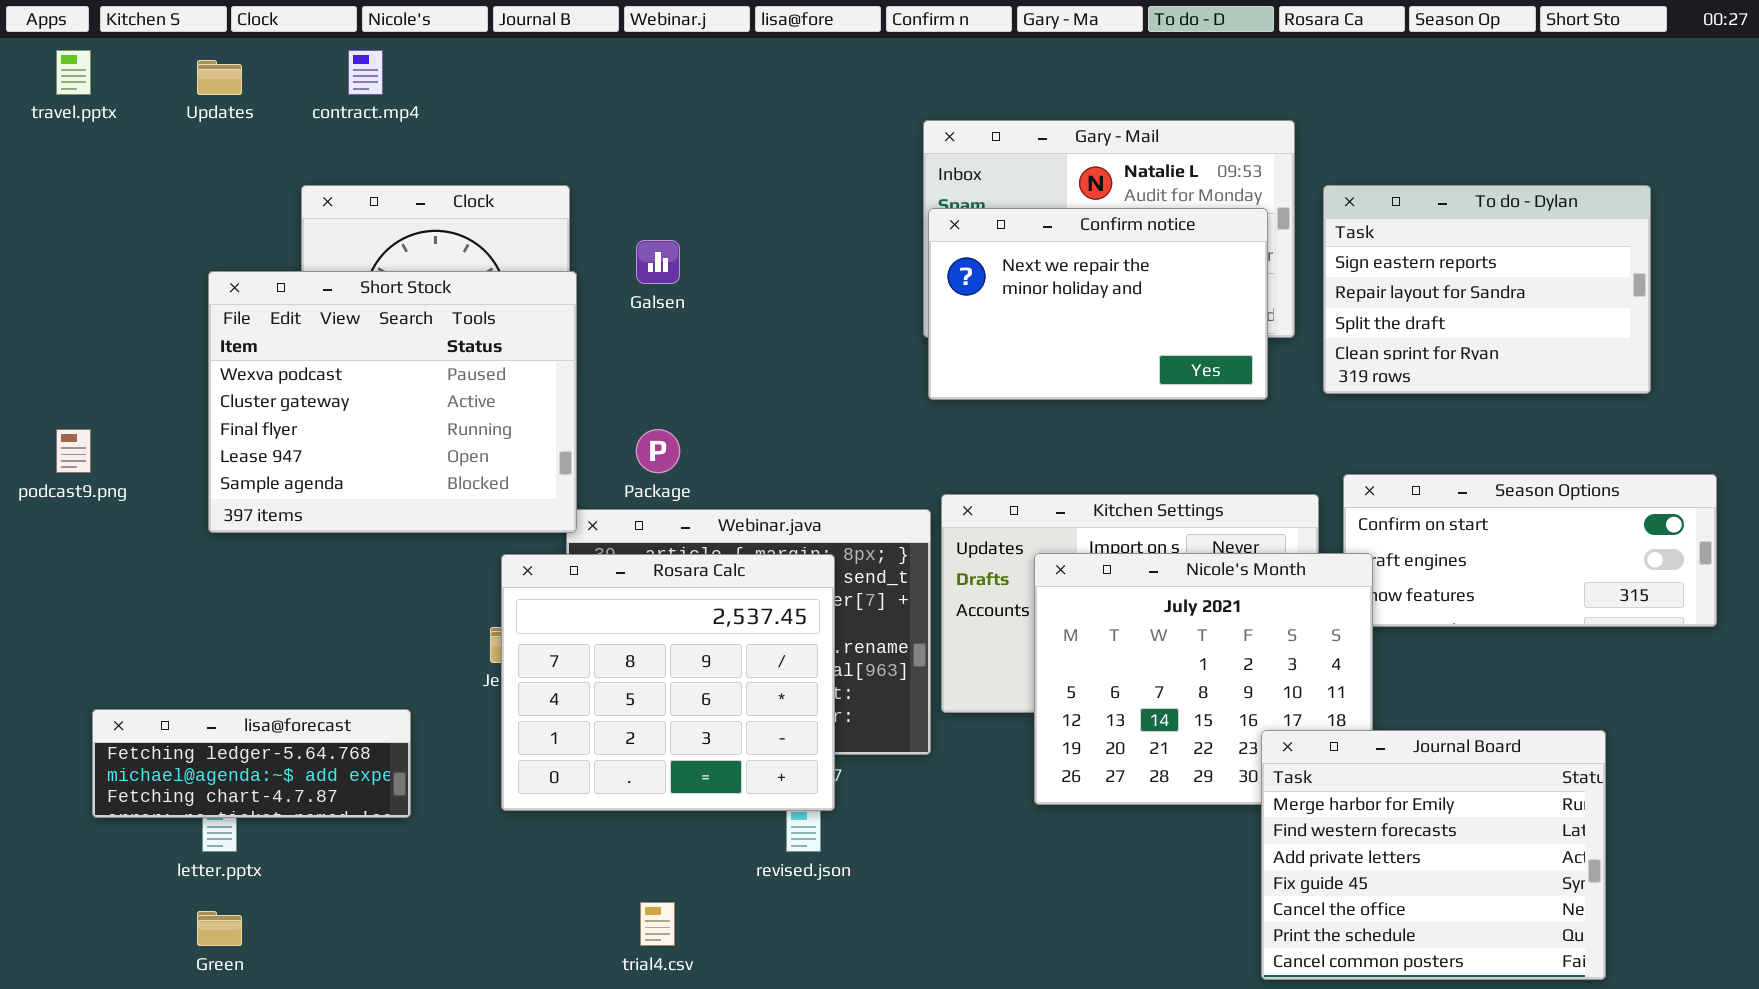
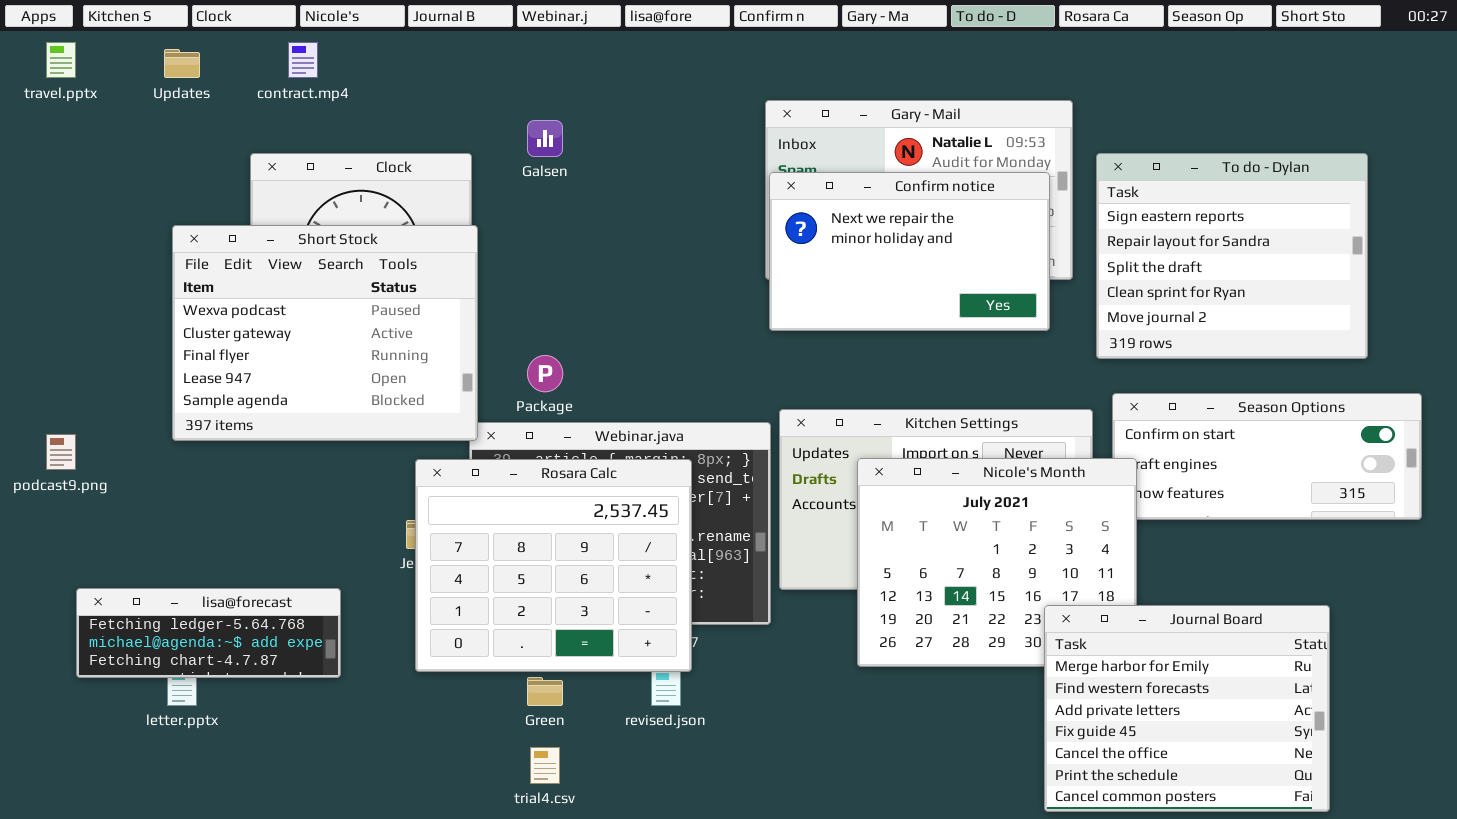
To do - Dylan: [1323,185,1651,394] -> [1096,153,1368,359], resized
Galsen: [636,240,680,284] -> [527,120,563,157], moved
podcast9.png: [56,429,91,473] -> [46,434,76,470], moved
Green: [197,911,242,946] -> [527,677,563,706], moved

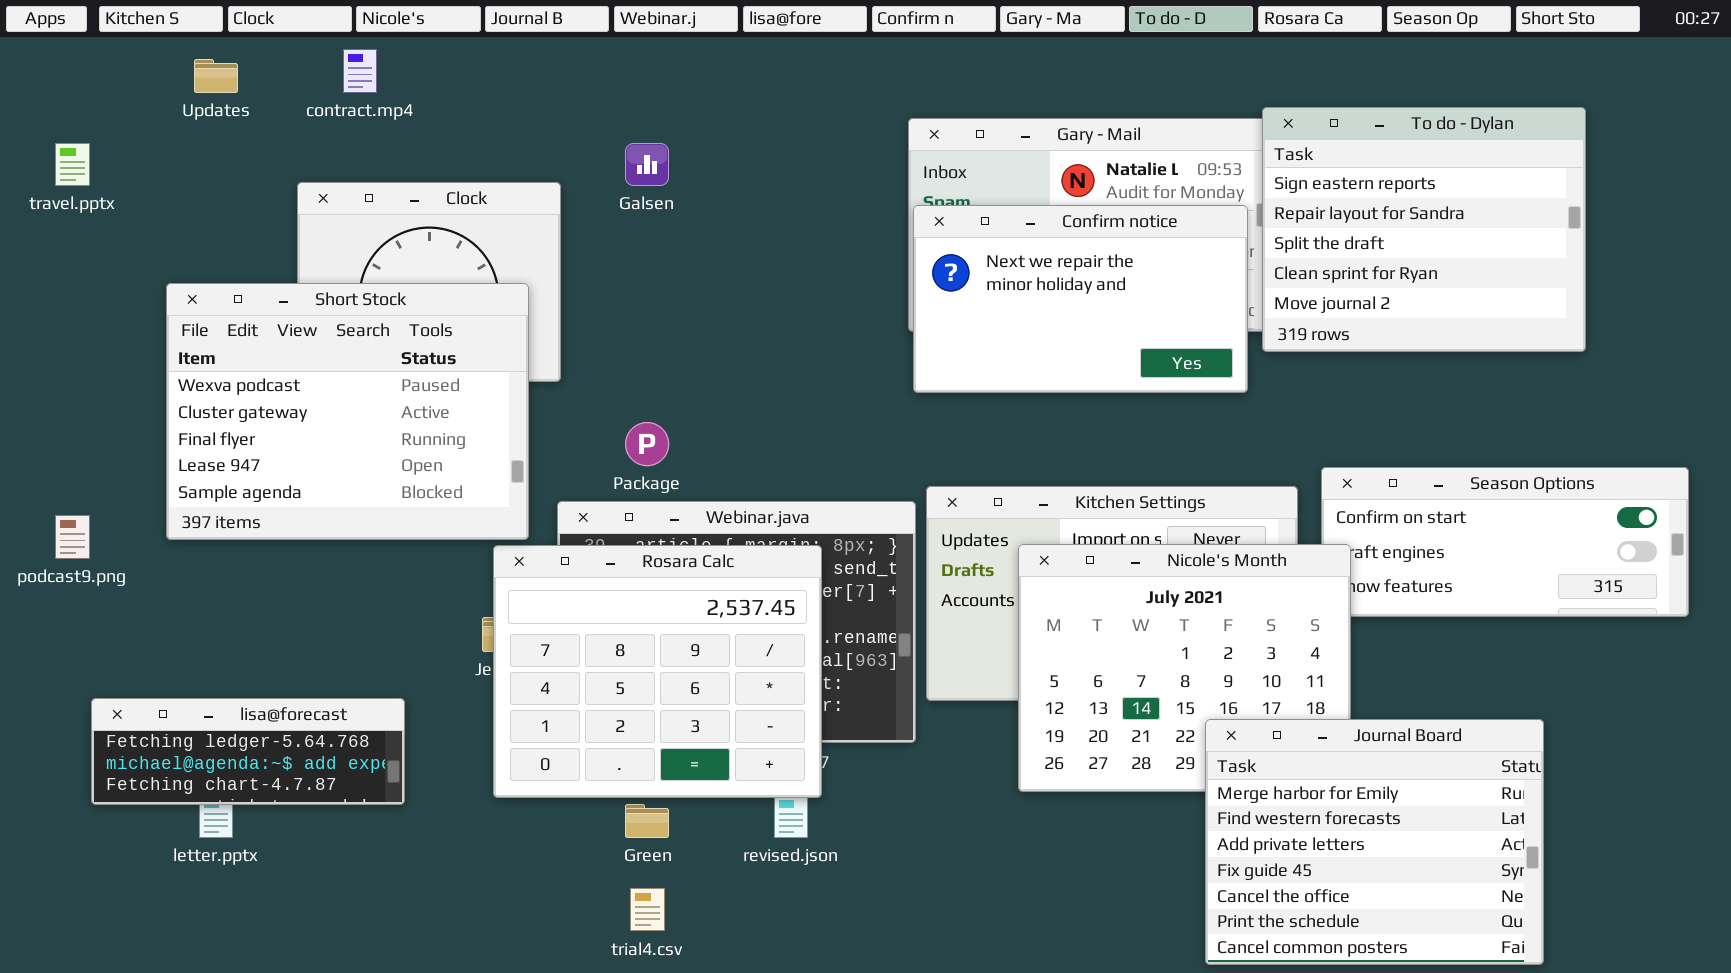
travel.pptx: [46,42,76,78] -> [55,143,90,186], moved
To do - Dylan: [1096,153,1368,359] -> [1262,107,1586,352], moved
Short Stock: [172,225,478,441] -> [166,283,529,540], moved
Journal Board: [1044,605,1330,812] -> [1205,719,1544,965], moved

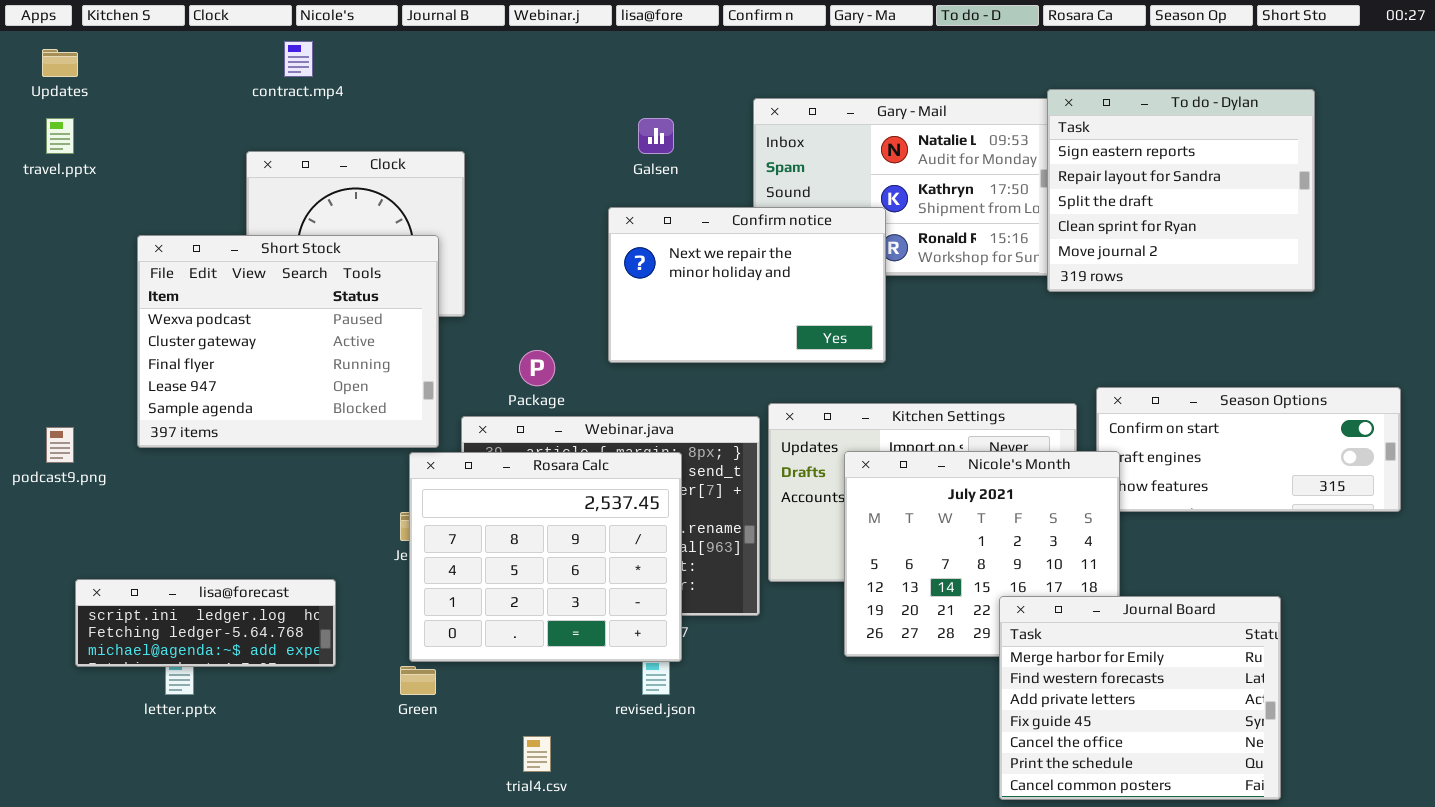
Updates: [194,59,238,93] -> [42,49,78,77], moved
Galsen: [625,143,669,186] -> [638,118,674,154], moved
Confirm notice: [913,205,1248,393] -> [608,207,886,363], moved
lisa@forecast: [91,698,405,805] -> [75,579,336,667], scrolled up 1 row
Green: [625,804,669,838] -> [400,666,436,695], moved

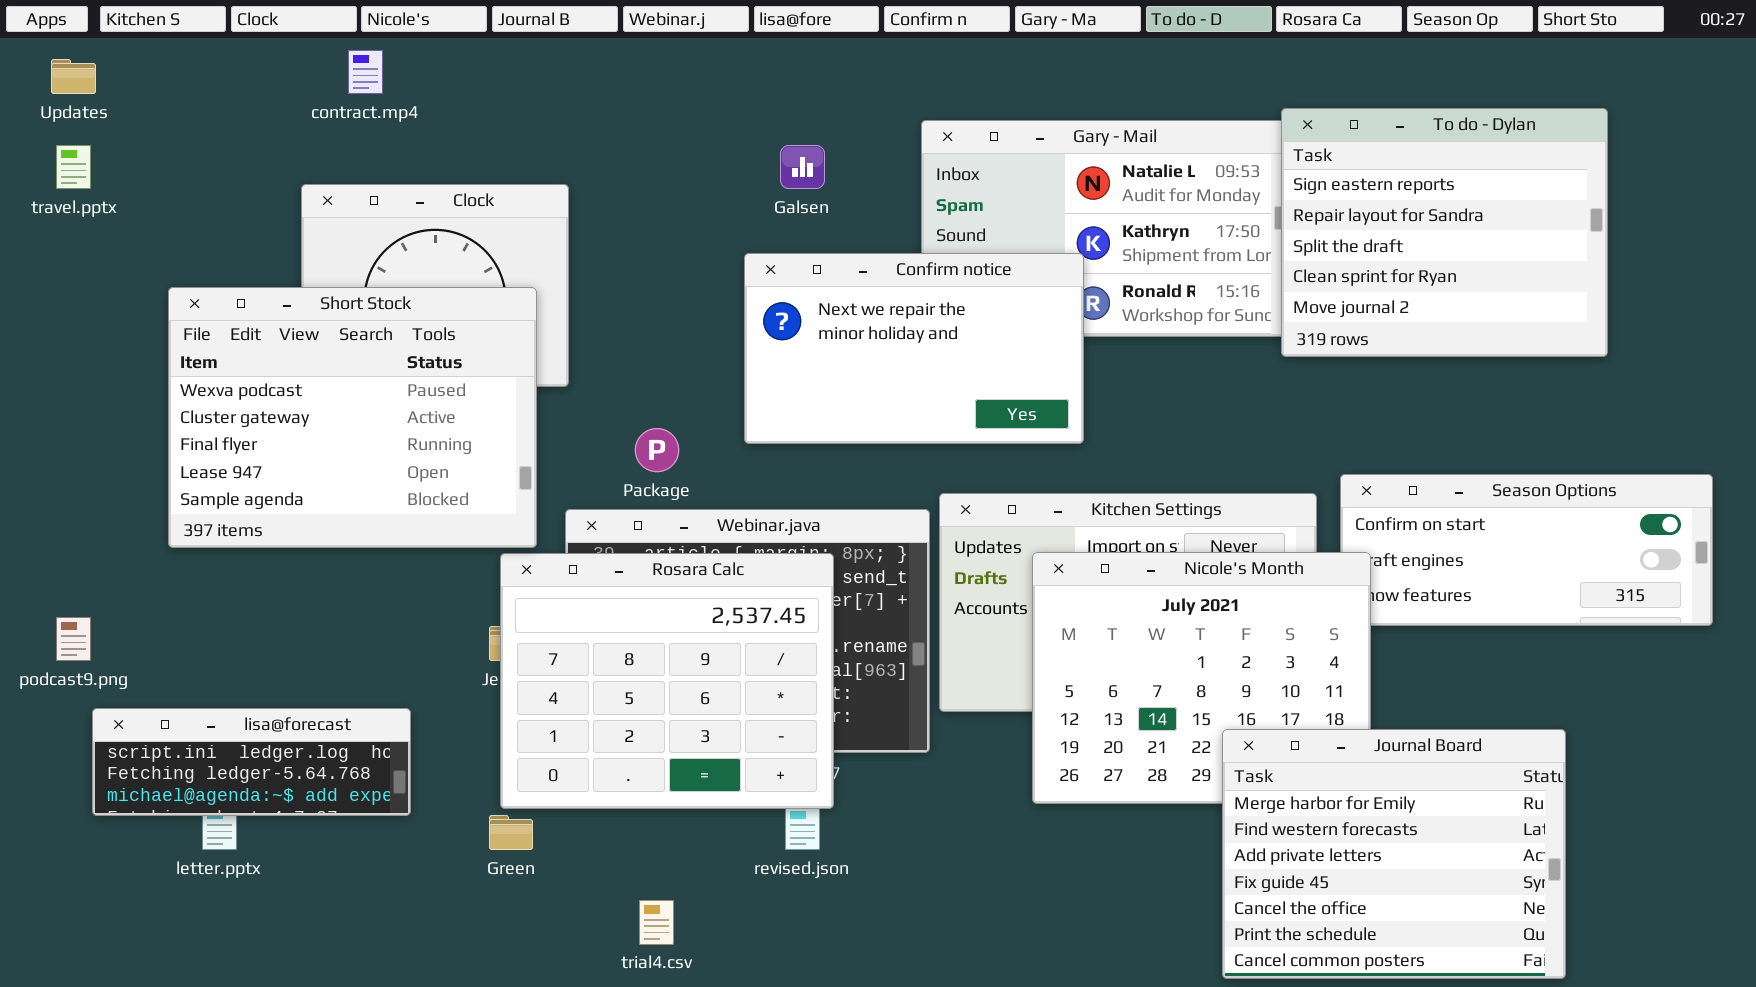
podcast9.png: [46,427,74,463] -> [56,617,91,661], moved

